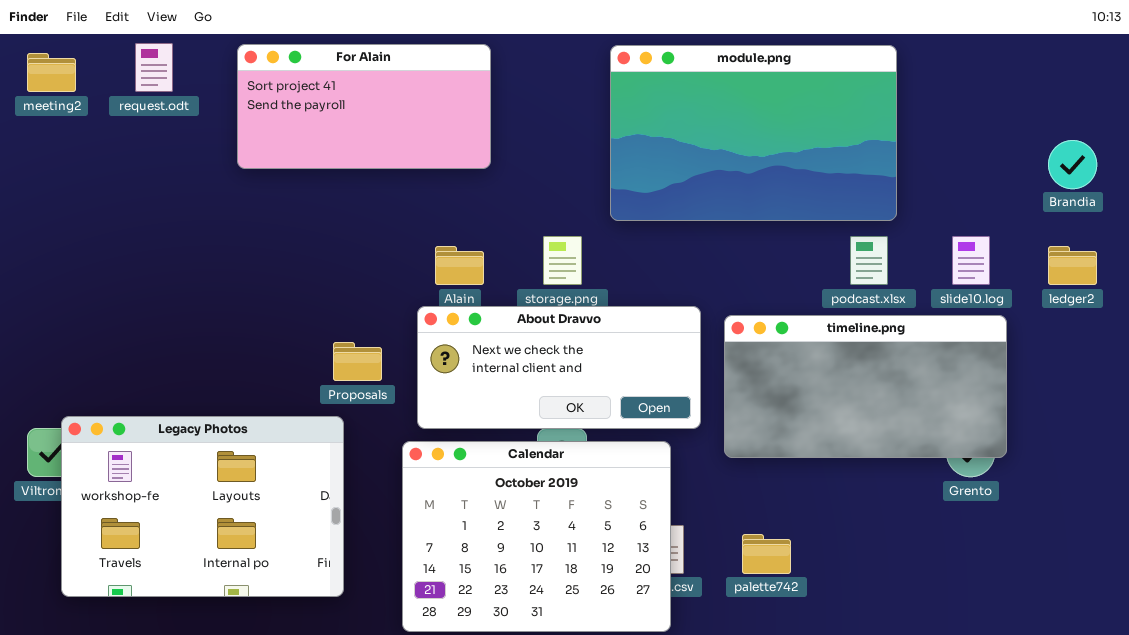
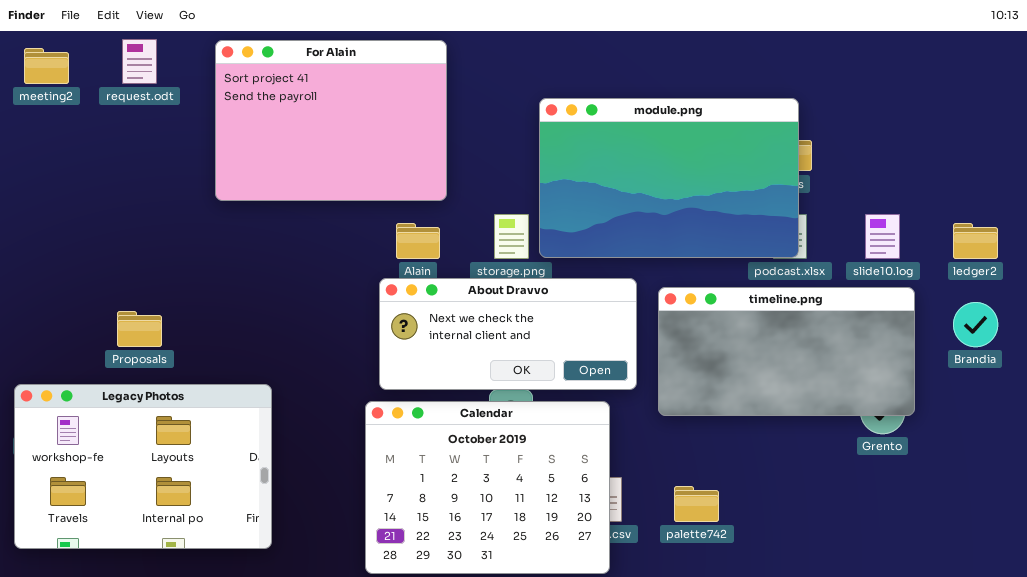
For Alain: [237,44,491,169] -> [215,40,447,201], resized
module.png: [610,45,897,221] -> [539,98,799,258], moved
Brandia: [1048,140,1097,189] -> [953,302,998,347], moved
Proposals: [333,342,382,381] -> [117,311,162,347], moved
Legacy Photos: [61,416,344,597] -> [14,384,272,549], moved

